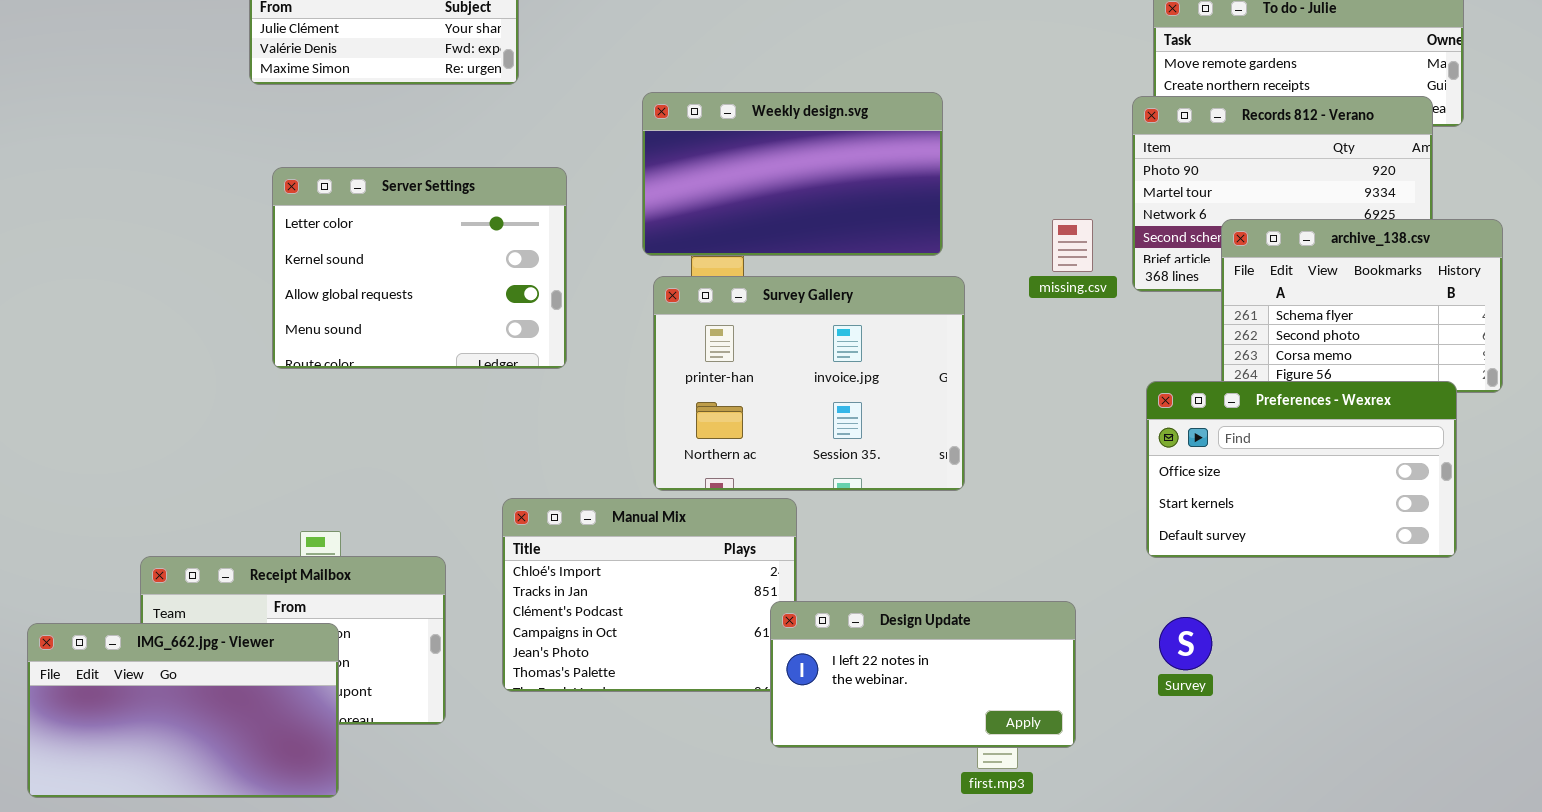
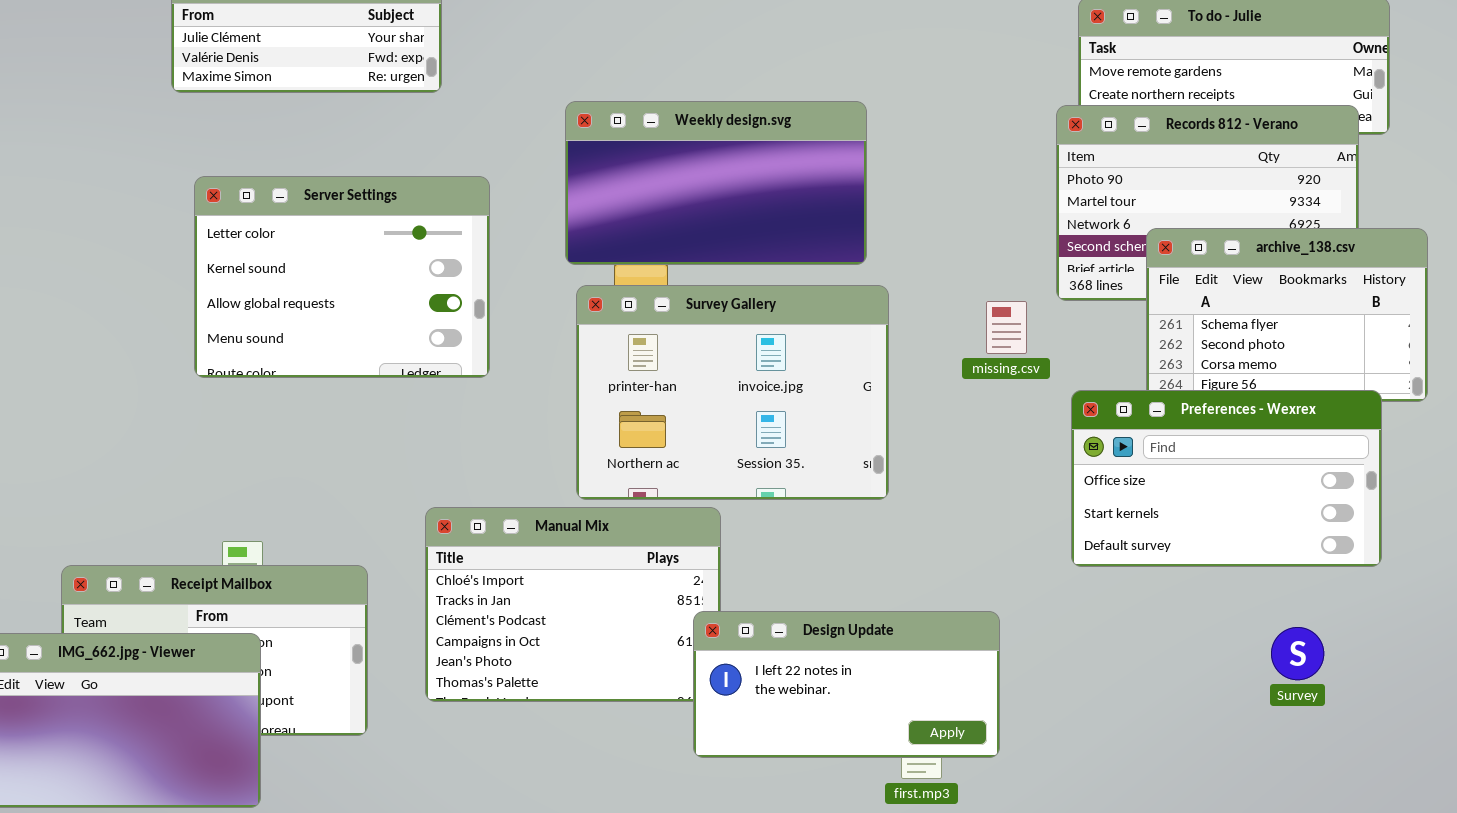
missing.csv: [1052,219,1093,272] -> [986,301,1027,354], moved
Survey: [1159,617,1212,670] -> [1271,627,1324,680], moved

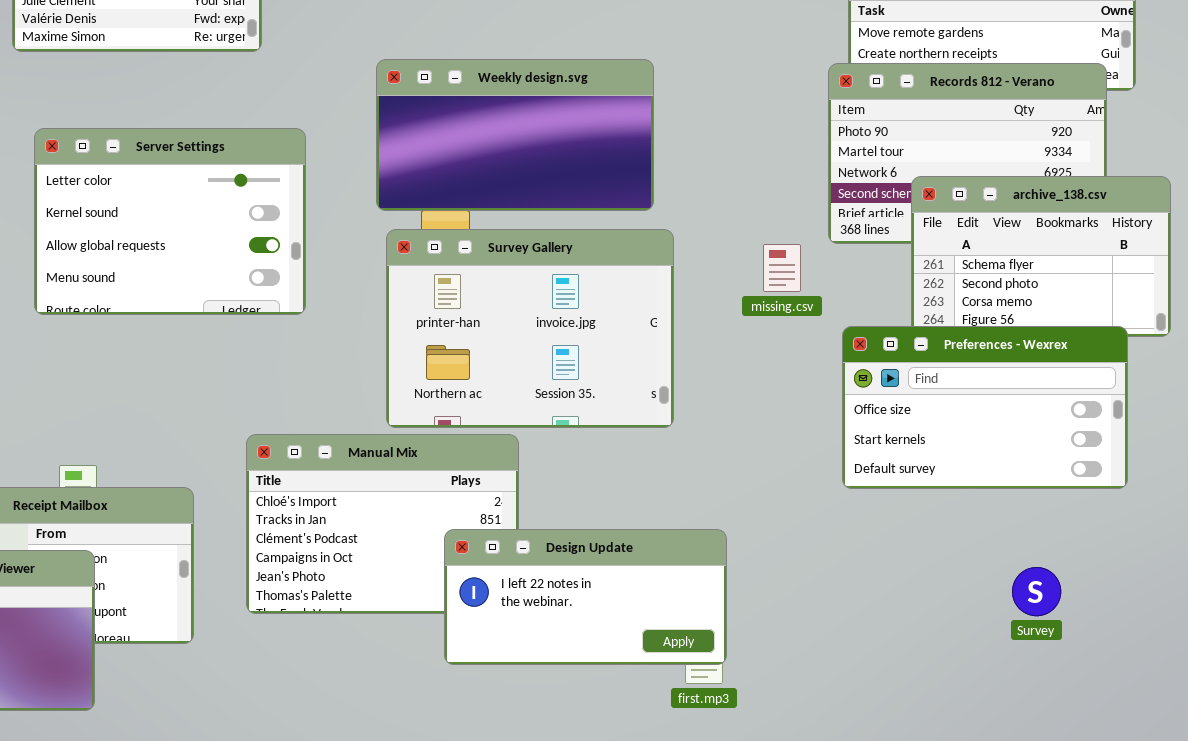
Design Update: [693,611,1000,758] -> [444,529,727,665], moved
Survey: [1271,627,1324,680] -> [1012,567,1061,616], moved

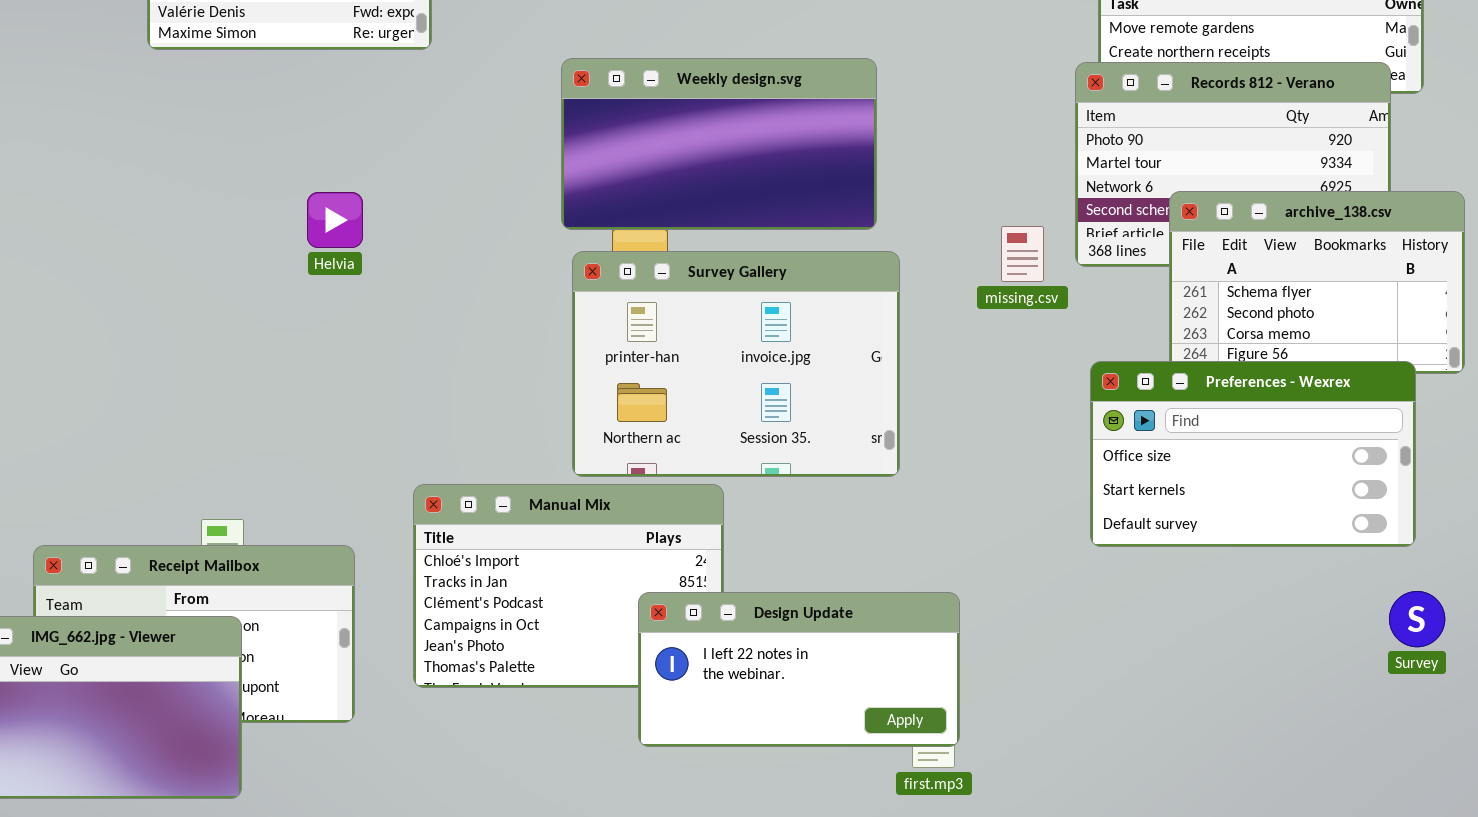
Server Settings: [34,128,306,315] -> none, closed
missing.csv: [763,244,801,292] -> [1001,226,1044,282], moved
Survey: [1012,567,1061,616] -> [1389,591,1445,647], moved

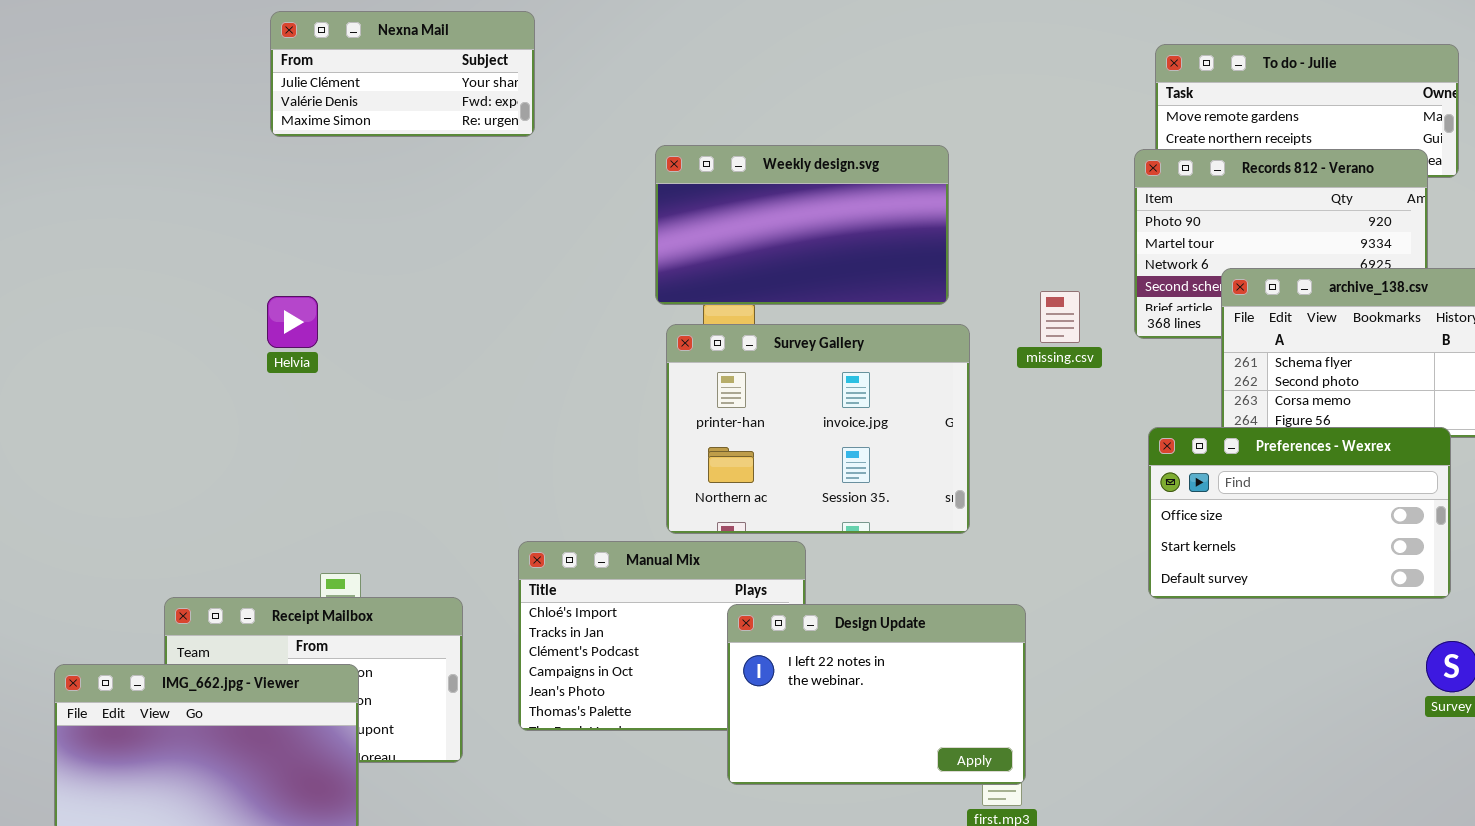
Helvia: [307,192,363,248] -> [267,296,318,348], moved
missing.csv: [1001,226,1044,282] -> [1040,291,1080,343], moved
Design Update: [638,592,960,747] -> [727,604,1026,785], resized

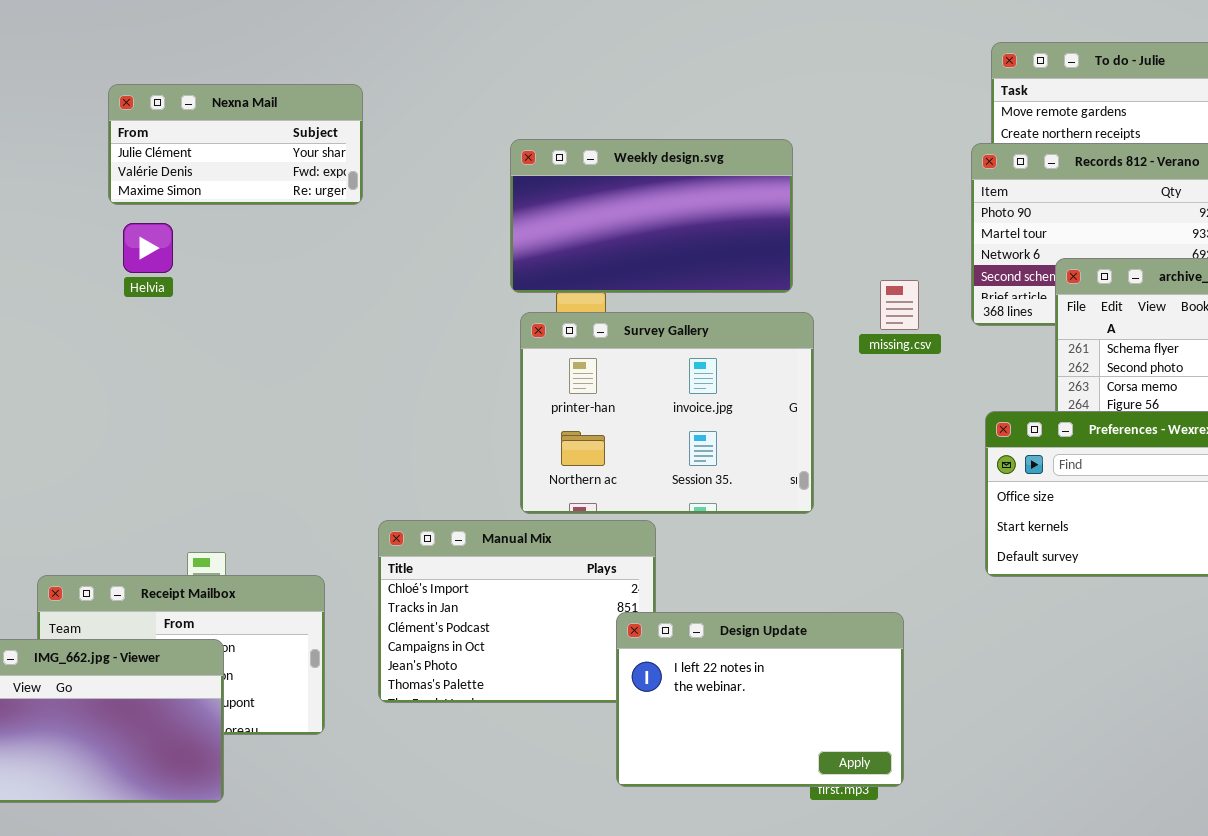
Nexna Mail: [270,11,535,137] -> [108,84,363,205], moved
Helvia: [267,296,318,348] -> [123,223,173,273], moved
Design Update: [727,604,1026,785] -> [616,612,904,787], moved

